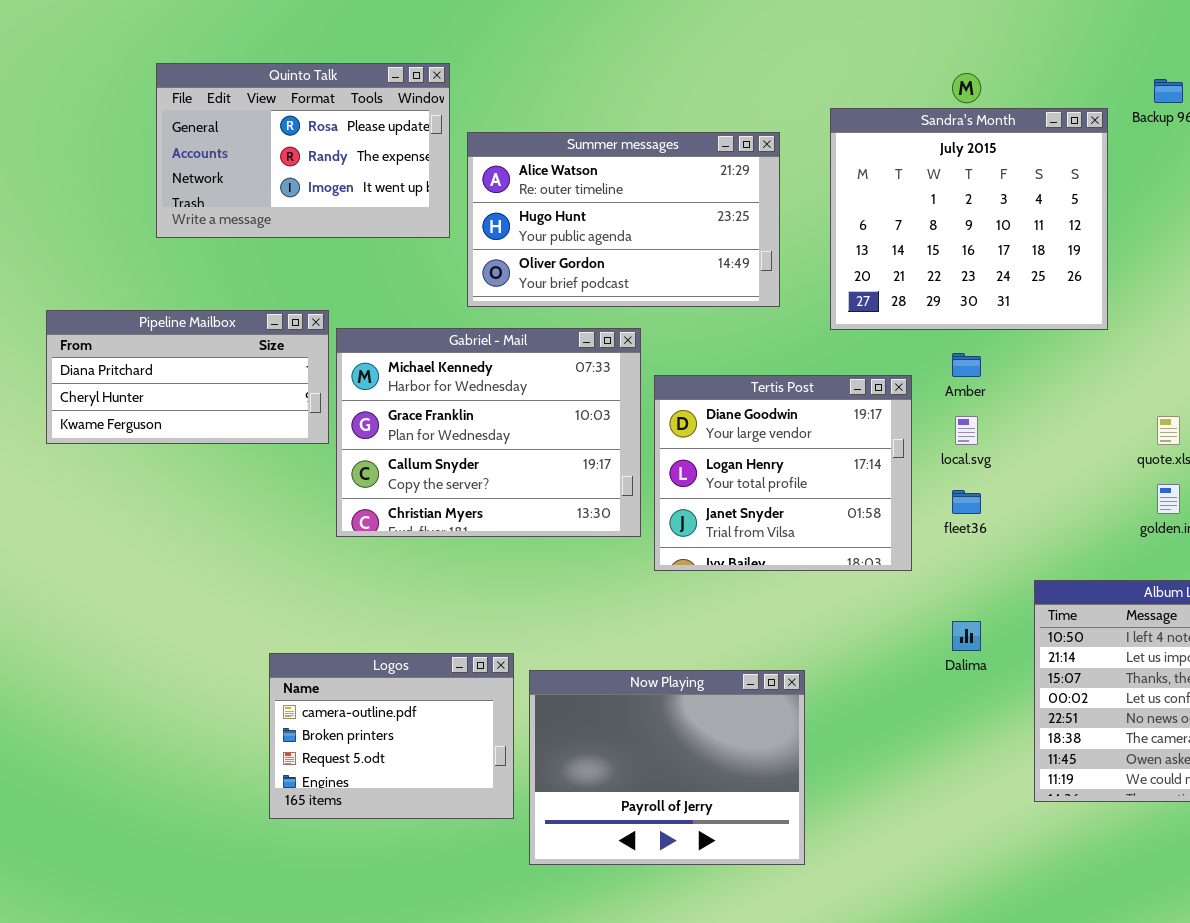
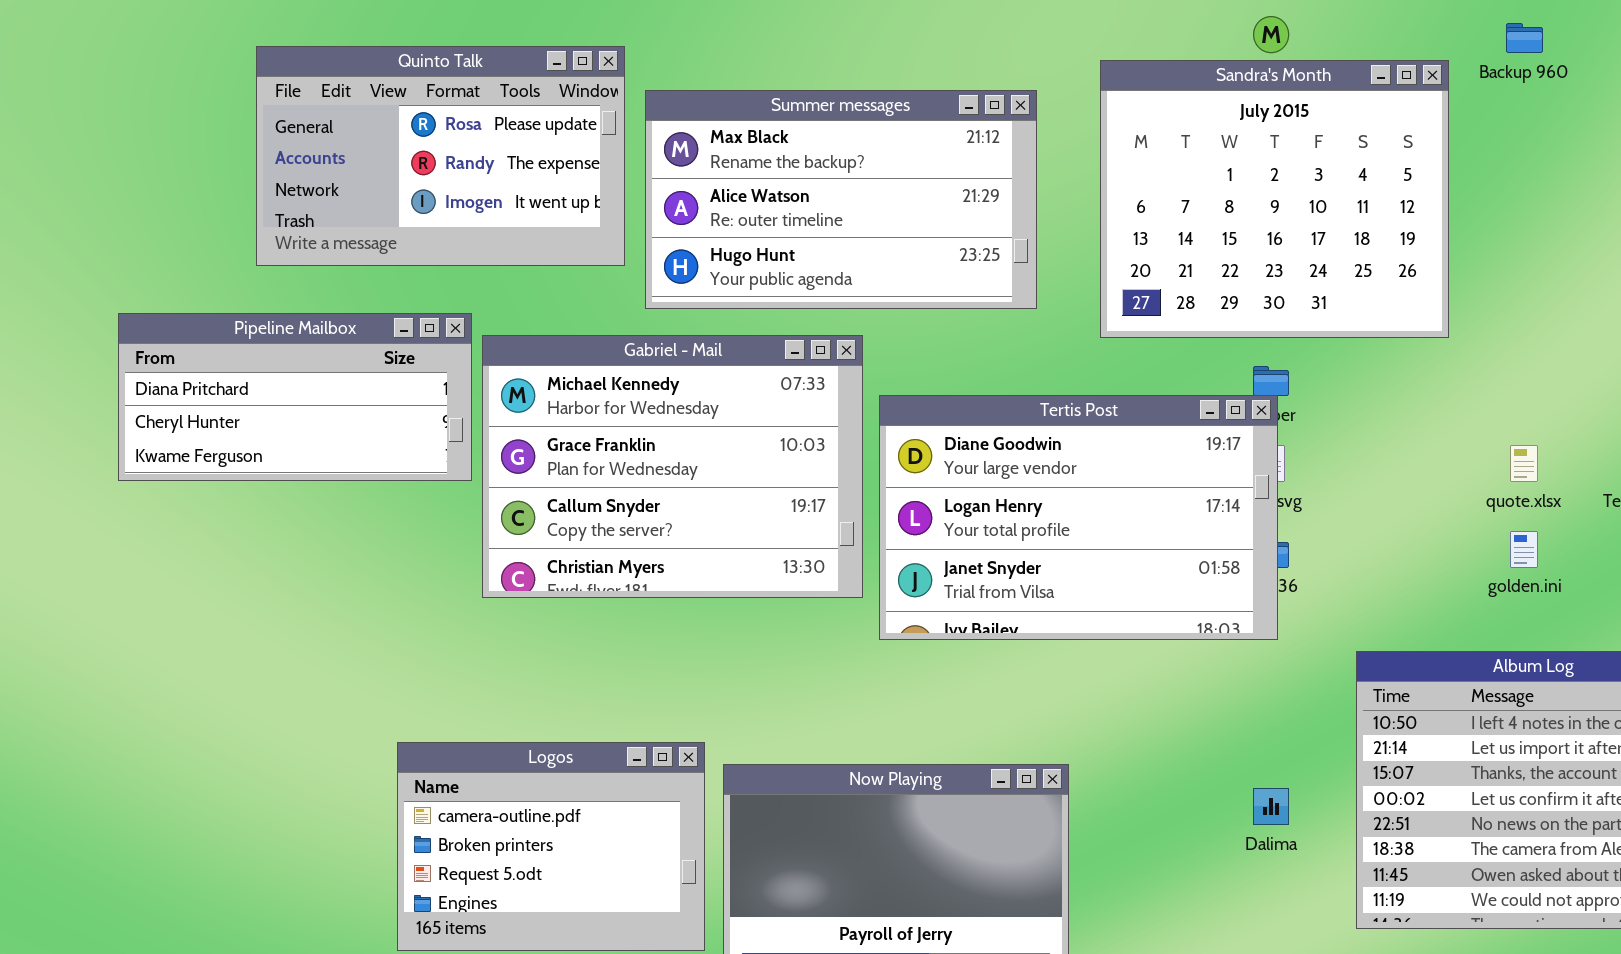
Quinto Talk: [156,63,450,238] -> [256,46,625,266], moved
Summer messages: [467,132,780,307] -> [645,90,1037,309], scrolled up 1 row
Tertis Post: [654,375,912,571] -> [879,395,1278,640], resized
Dalima: [952,621,981,651] -> [1253,788,1289,825], moved

